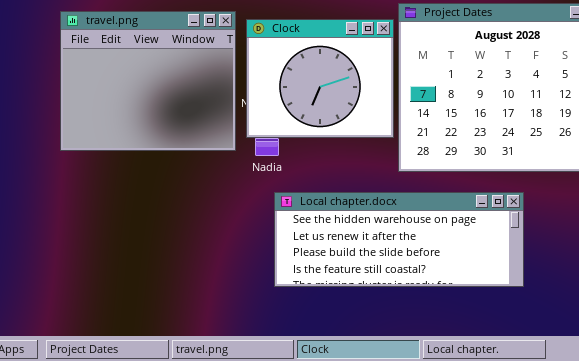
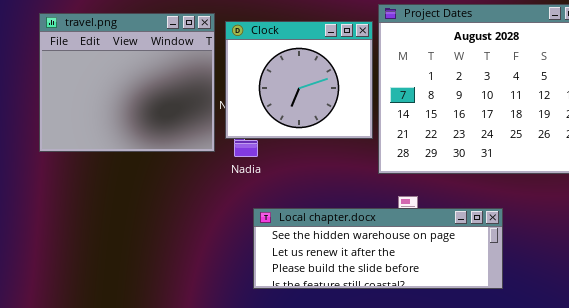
Local chapter.docx: [274,192,524,287] -> [253,208,503,289], resized

